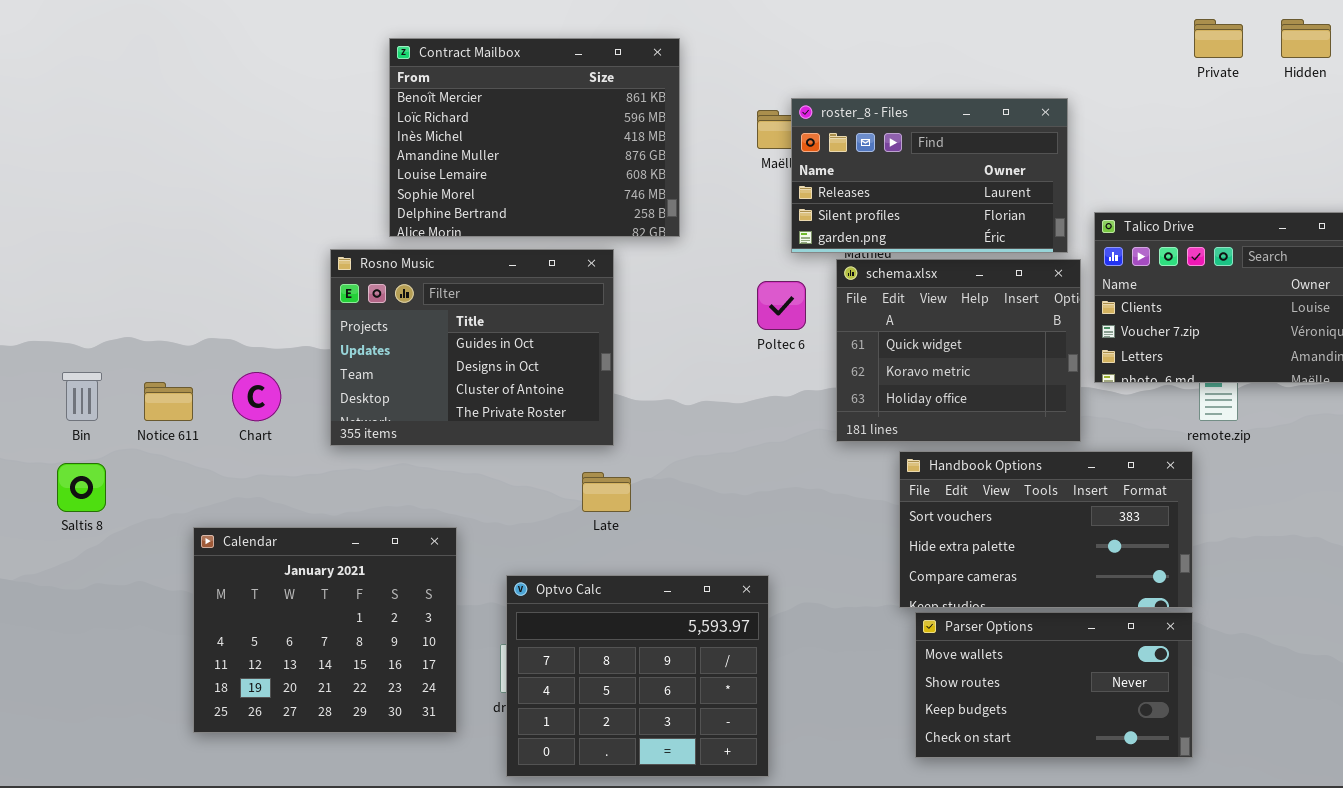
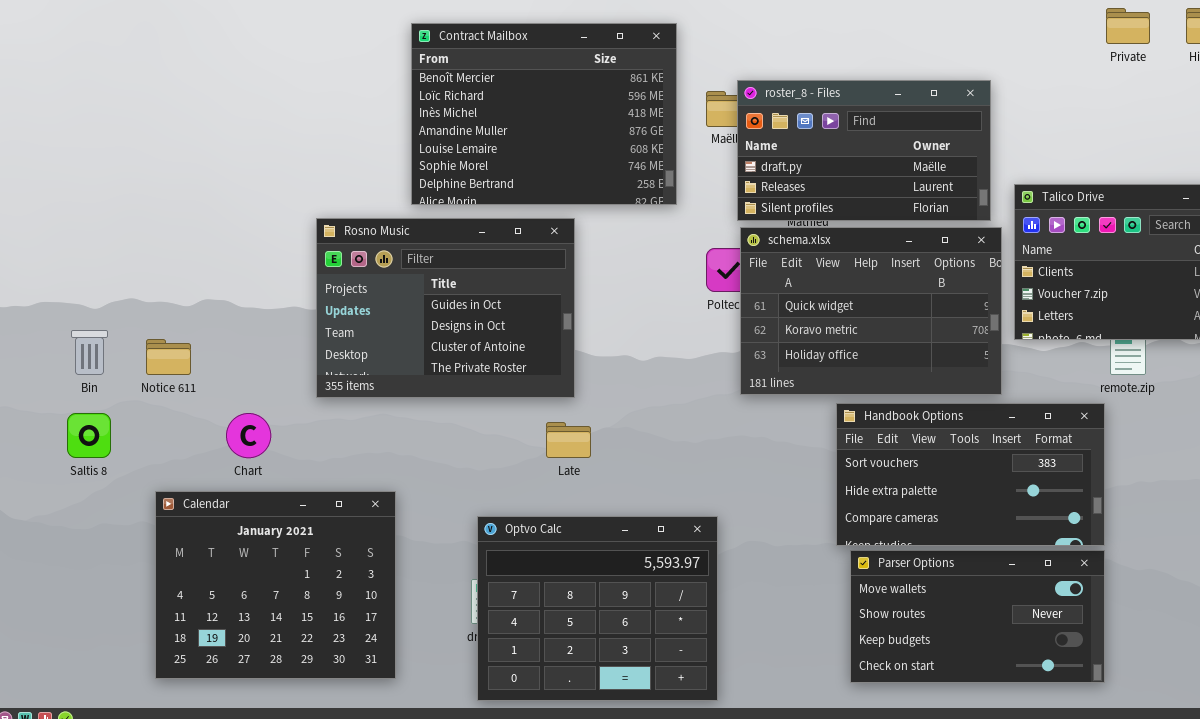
Contract Mailbox: [389,38,680,237] -> [411,23,677,205], moved
roster_8 - Files: [791,98,1068,253] -> [737,80,991,221], scrolled up 1 row
schema.xlsx: [836,259,1081,442] -> [740,227,1002,395], resized
Chart: [232,372,281,421] -> [226,413,271,458], moved
Calendar: [193,527,457,733] -> [155,491,396,679], moved

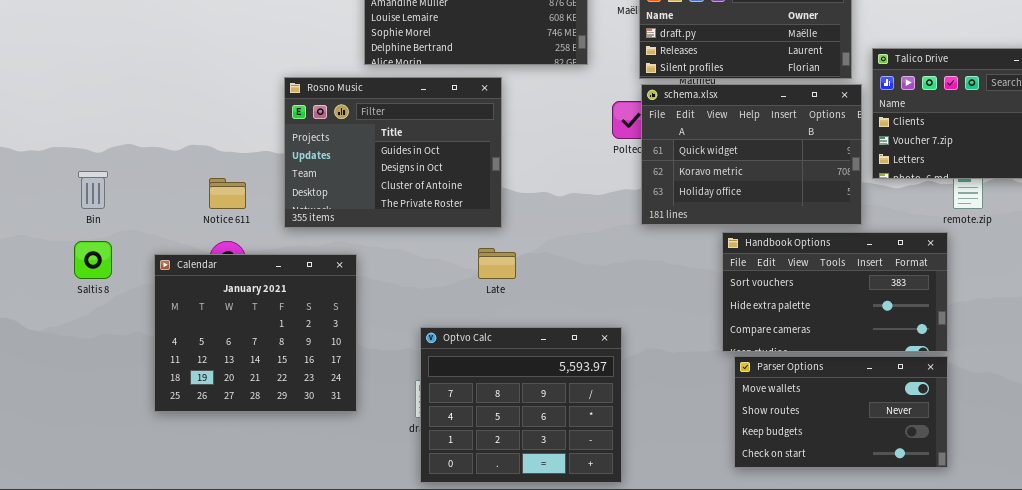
Notice 611: [146,339,191,375] -> [209,178,246,209], moved
Calendar: [155,491,396,679] -> [154,254,357,412], moved

